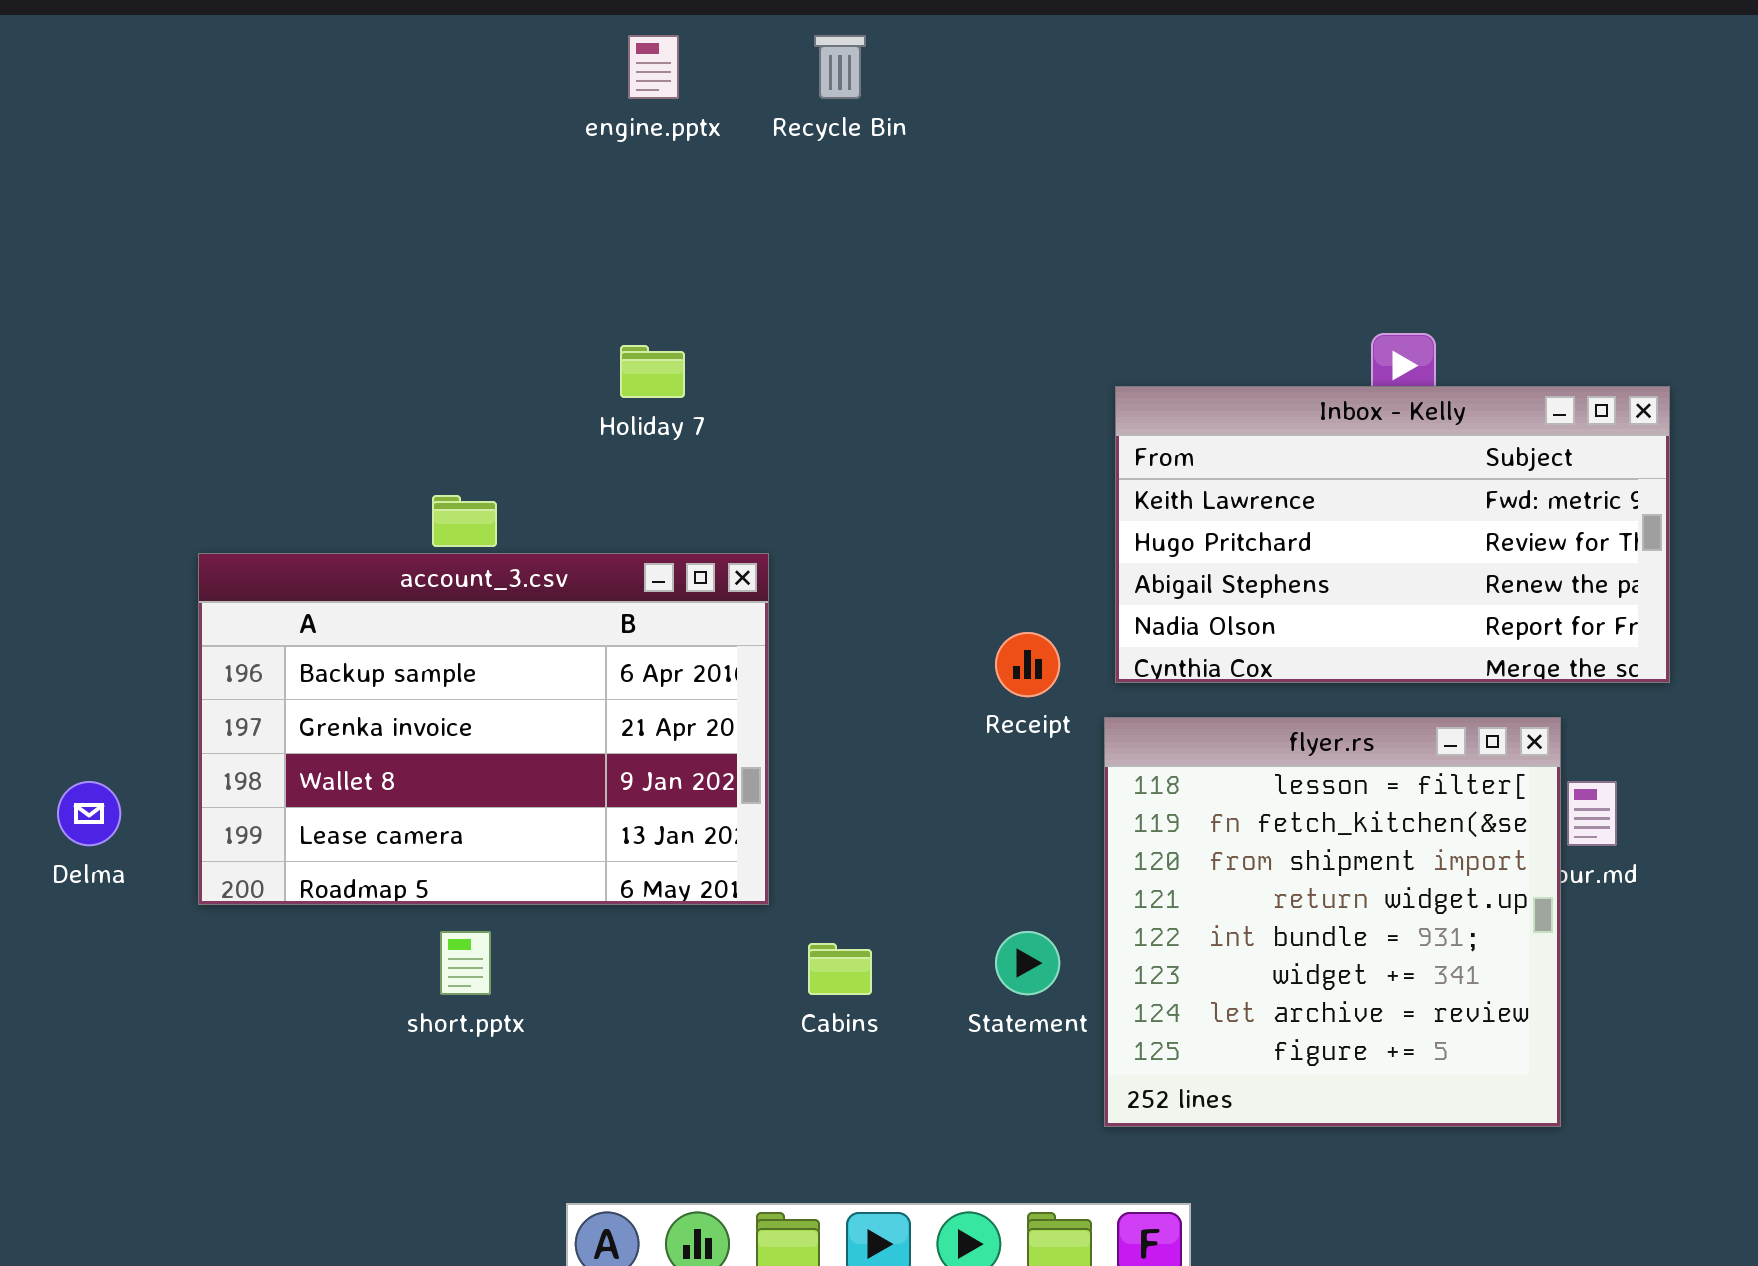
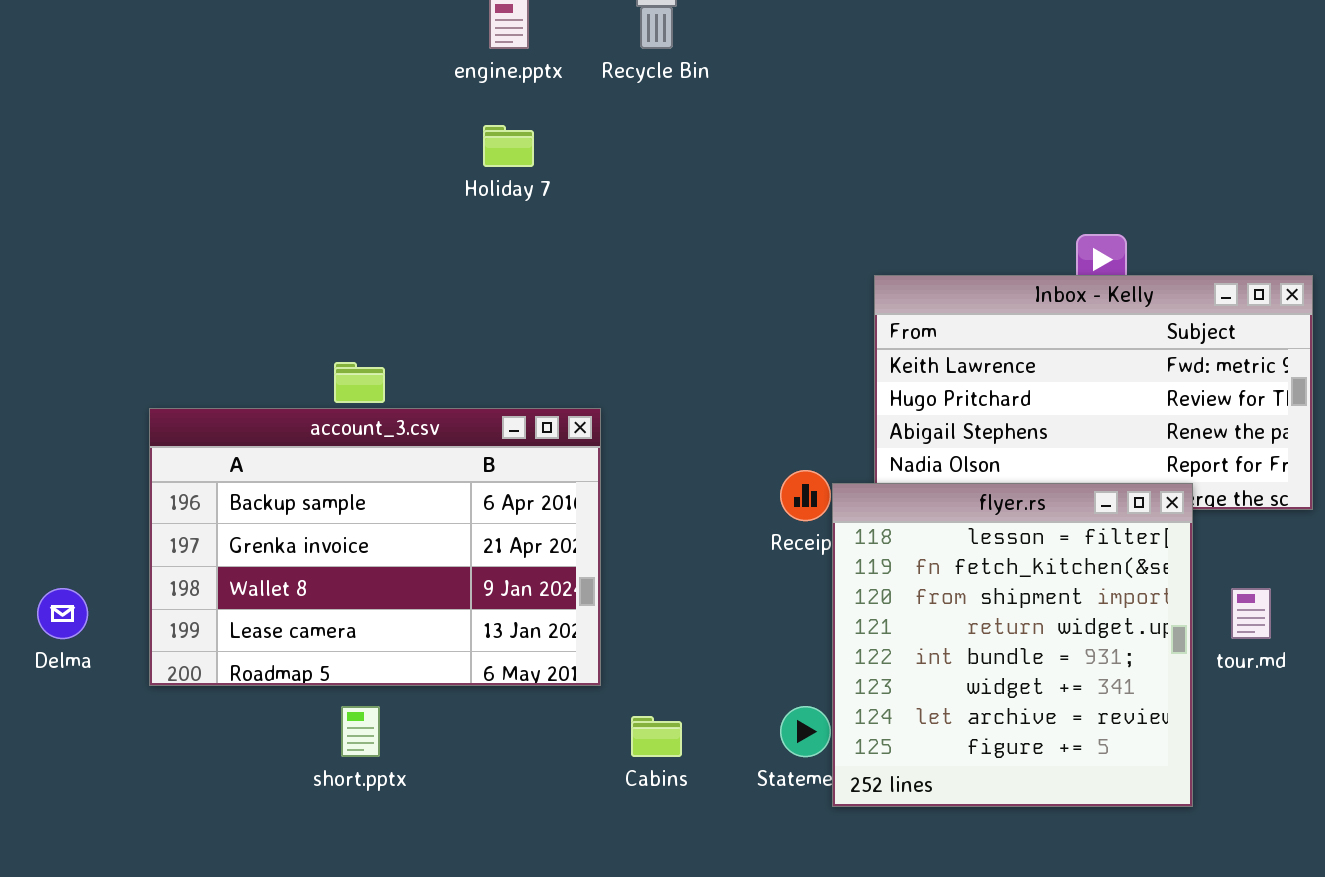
Holiday 7: [620,345,685,398] -> [483,125,534,167], moved
flyer.rs: [1104,717,1561,1127] -> [832,483,1193,807], moved

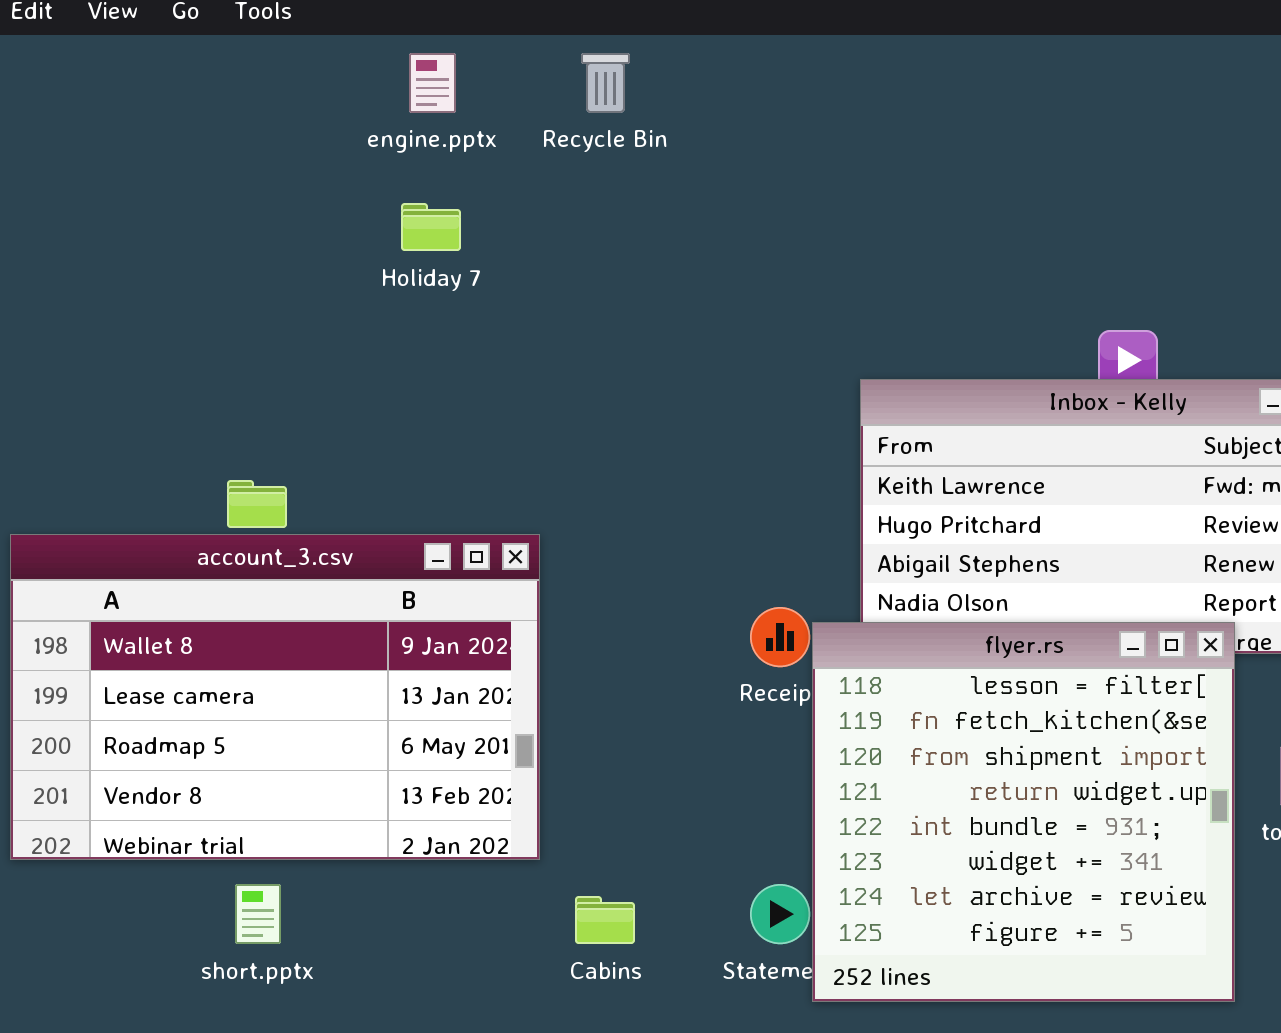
account_3.csv: [149,408,601,686] -> [10,534,540,860], scrolled down 2 rows

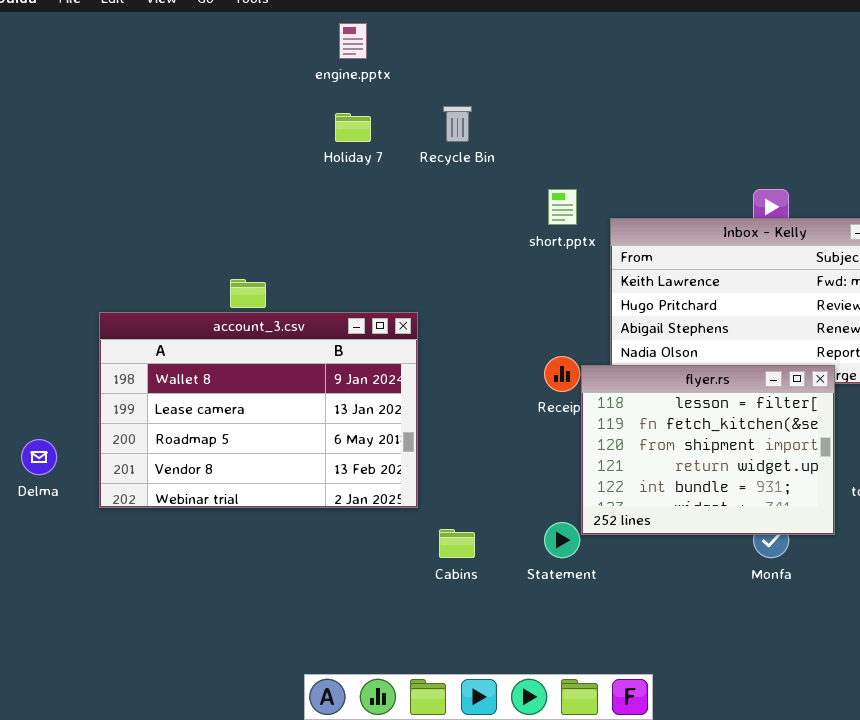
Recycle Bin: [581,53,630,113] -> [443,106,472,142], moved
flyer.rs: [812,622,1235,1002] -> [581,365,835,535], resized
short.pptx: [235,884,281,944] -> [548,189,577,225], moved

